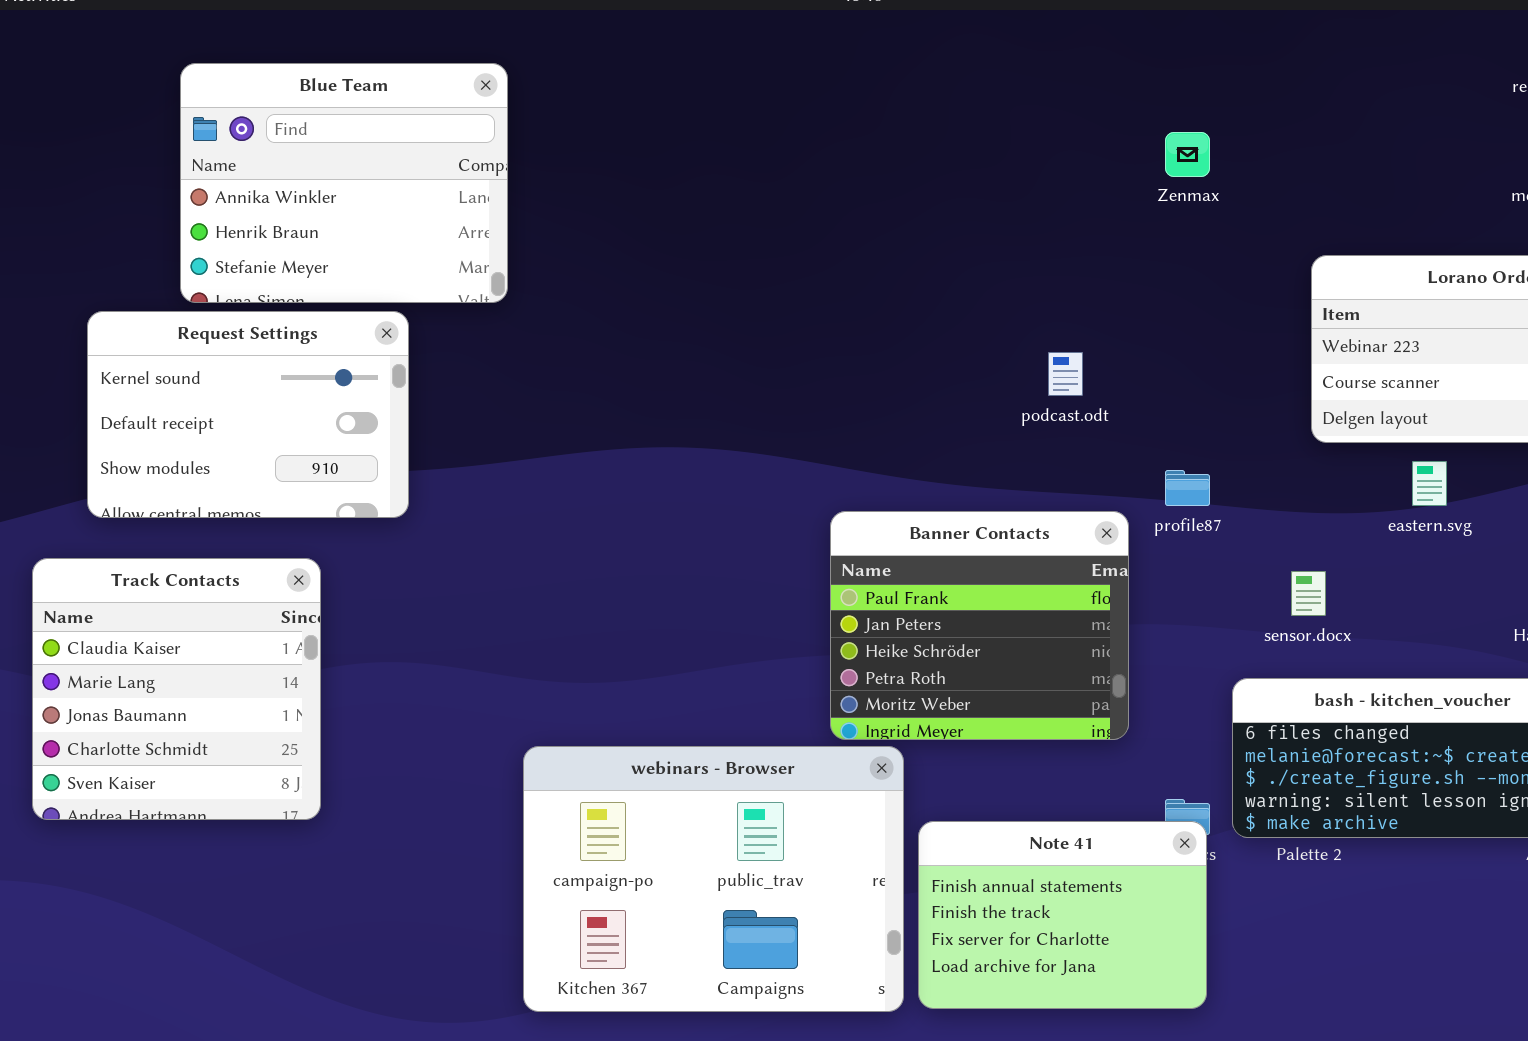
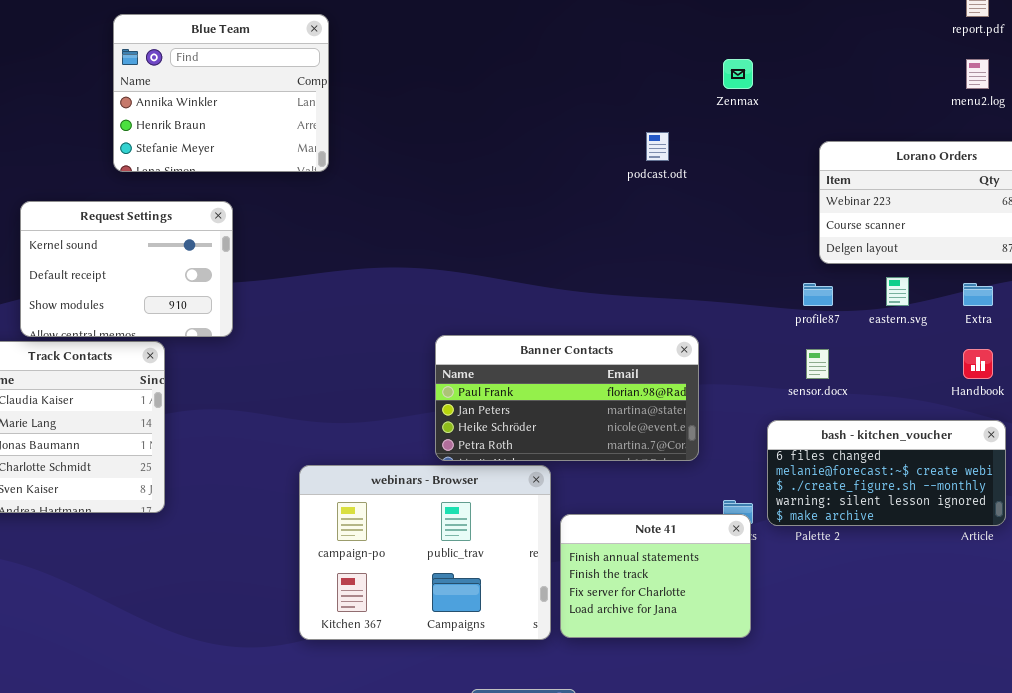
Blue Team: [180,63,508,303] -> [113,14,329,172], moved
Request Settings: [87,311,409,518] -> [20,201,233,337], moved
podcast.odt: [1048,352,1083,396] -> [646,132,669,161], moved
profile87: [1165,470,1210,506] -> [803,283,833,306], moved
Banner Contacts: [830,511,1129,740] -> [435,335,699,461], resized

